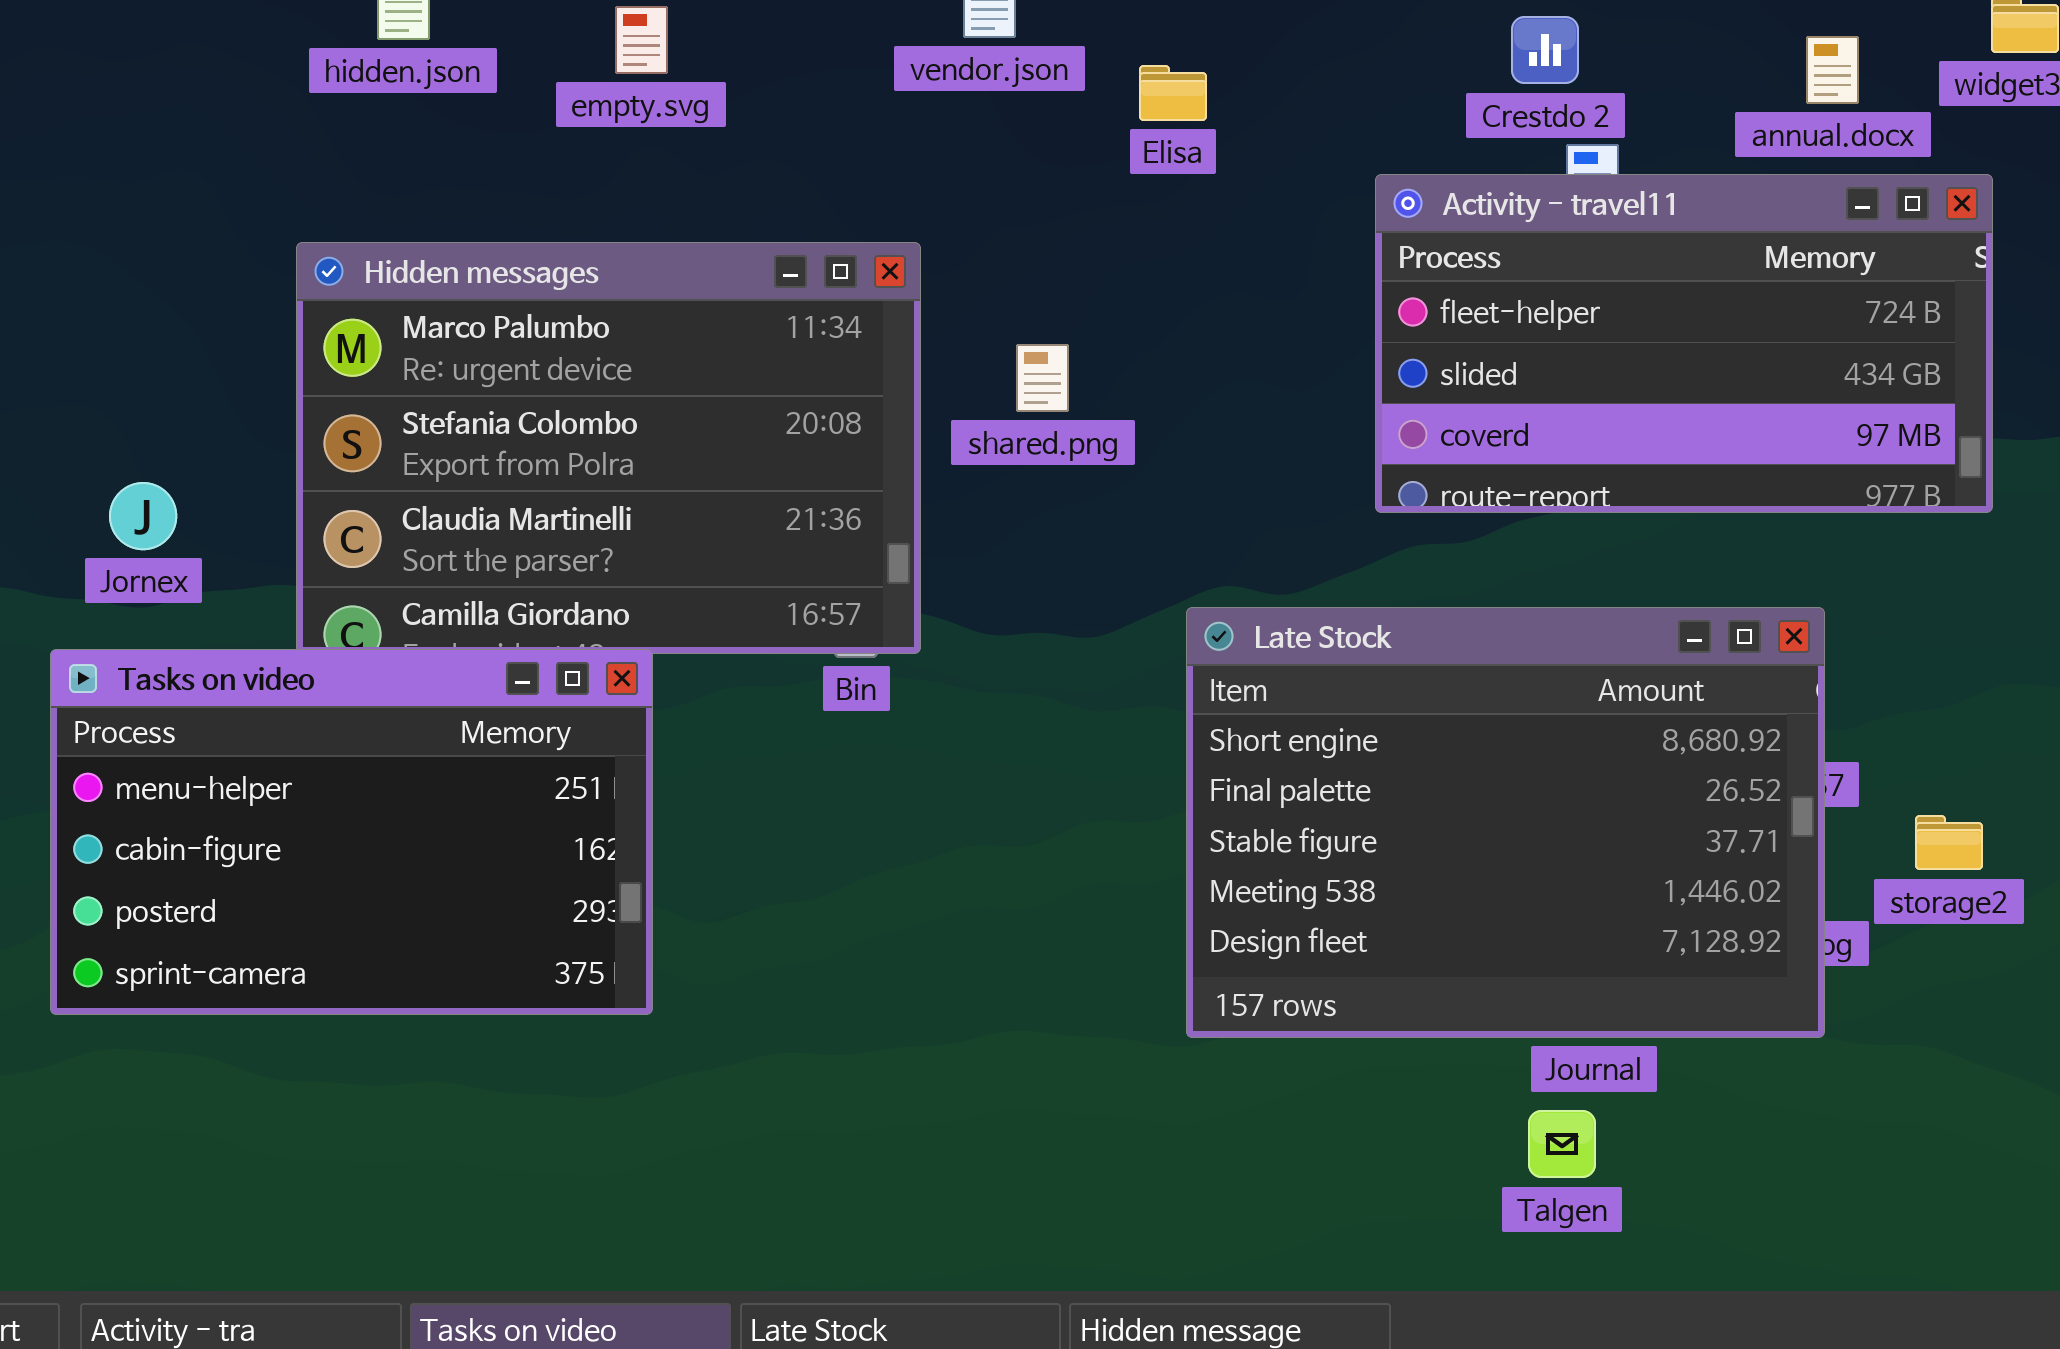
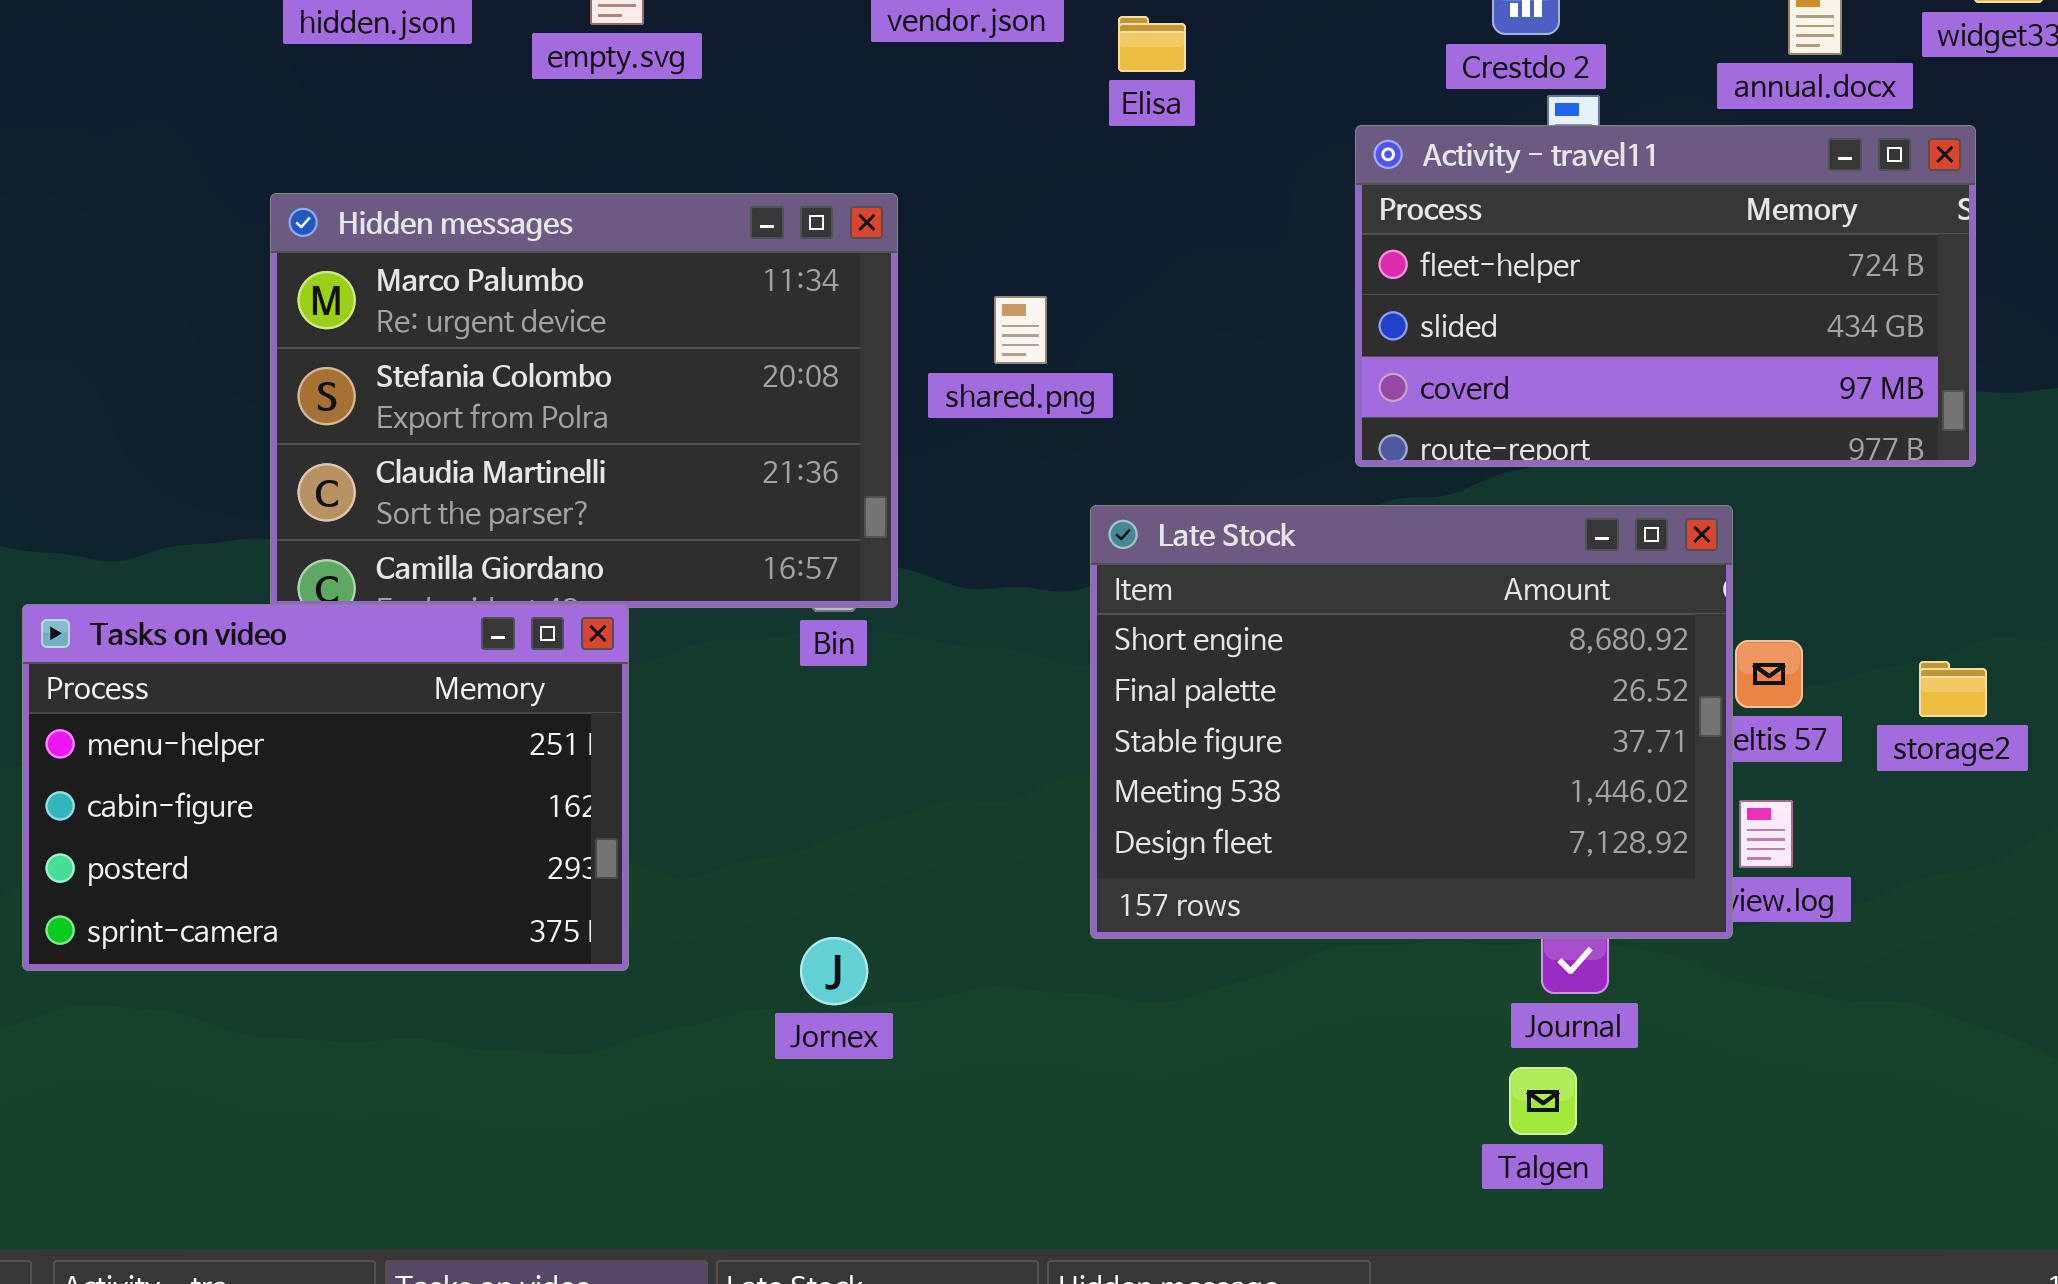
Jornex: [109,482,177,550] -> [800,937,868,1005], moved
Late Stock: [1186,607,1825,1038] -> [1090,505,1733,939], moved
storage2: [1915,815,1983,870] -> [1919,661,1987,717], moved

